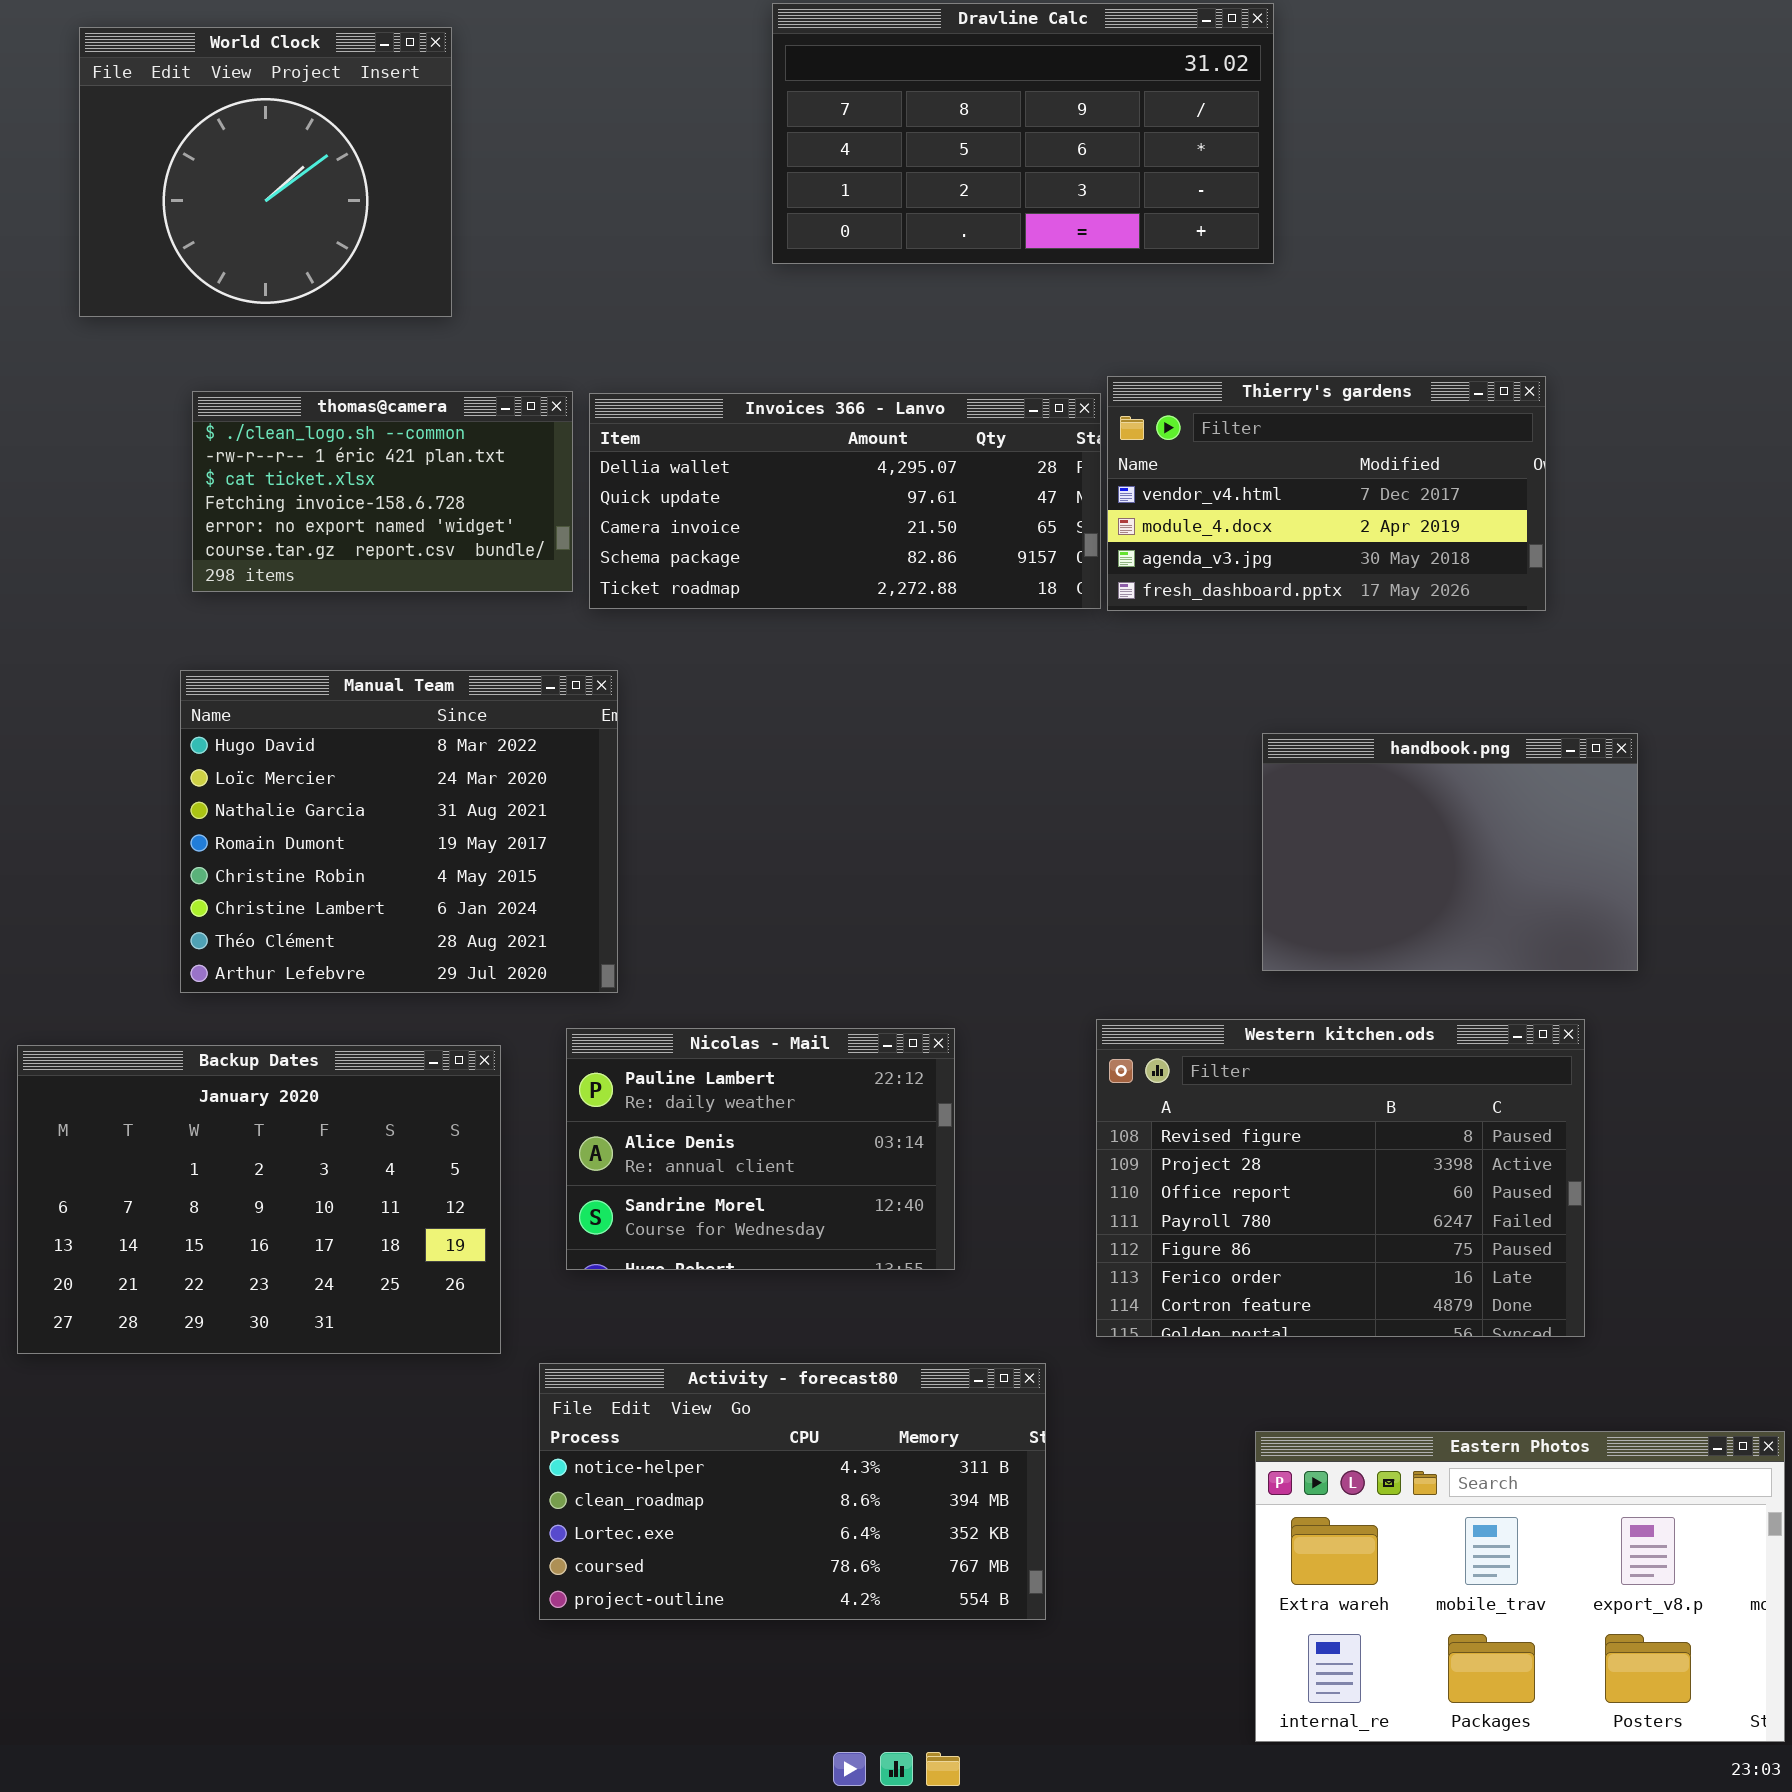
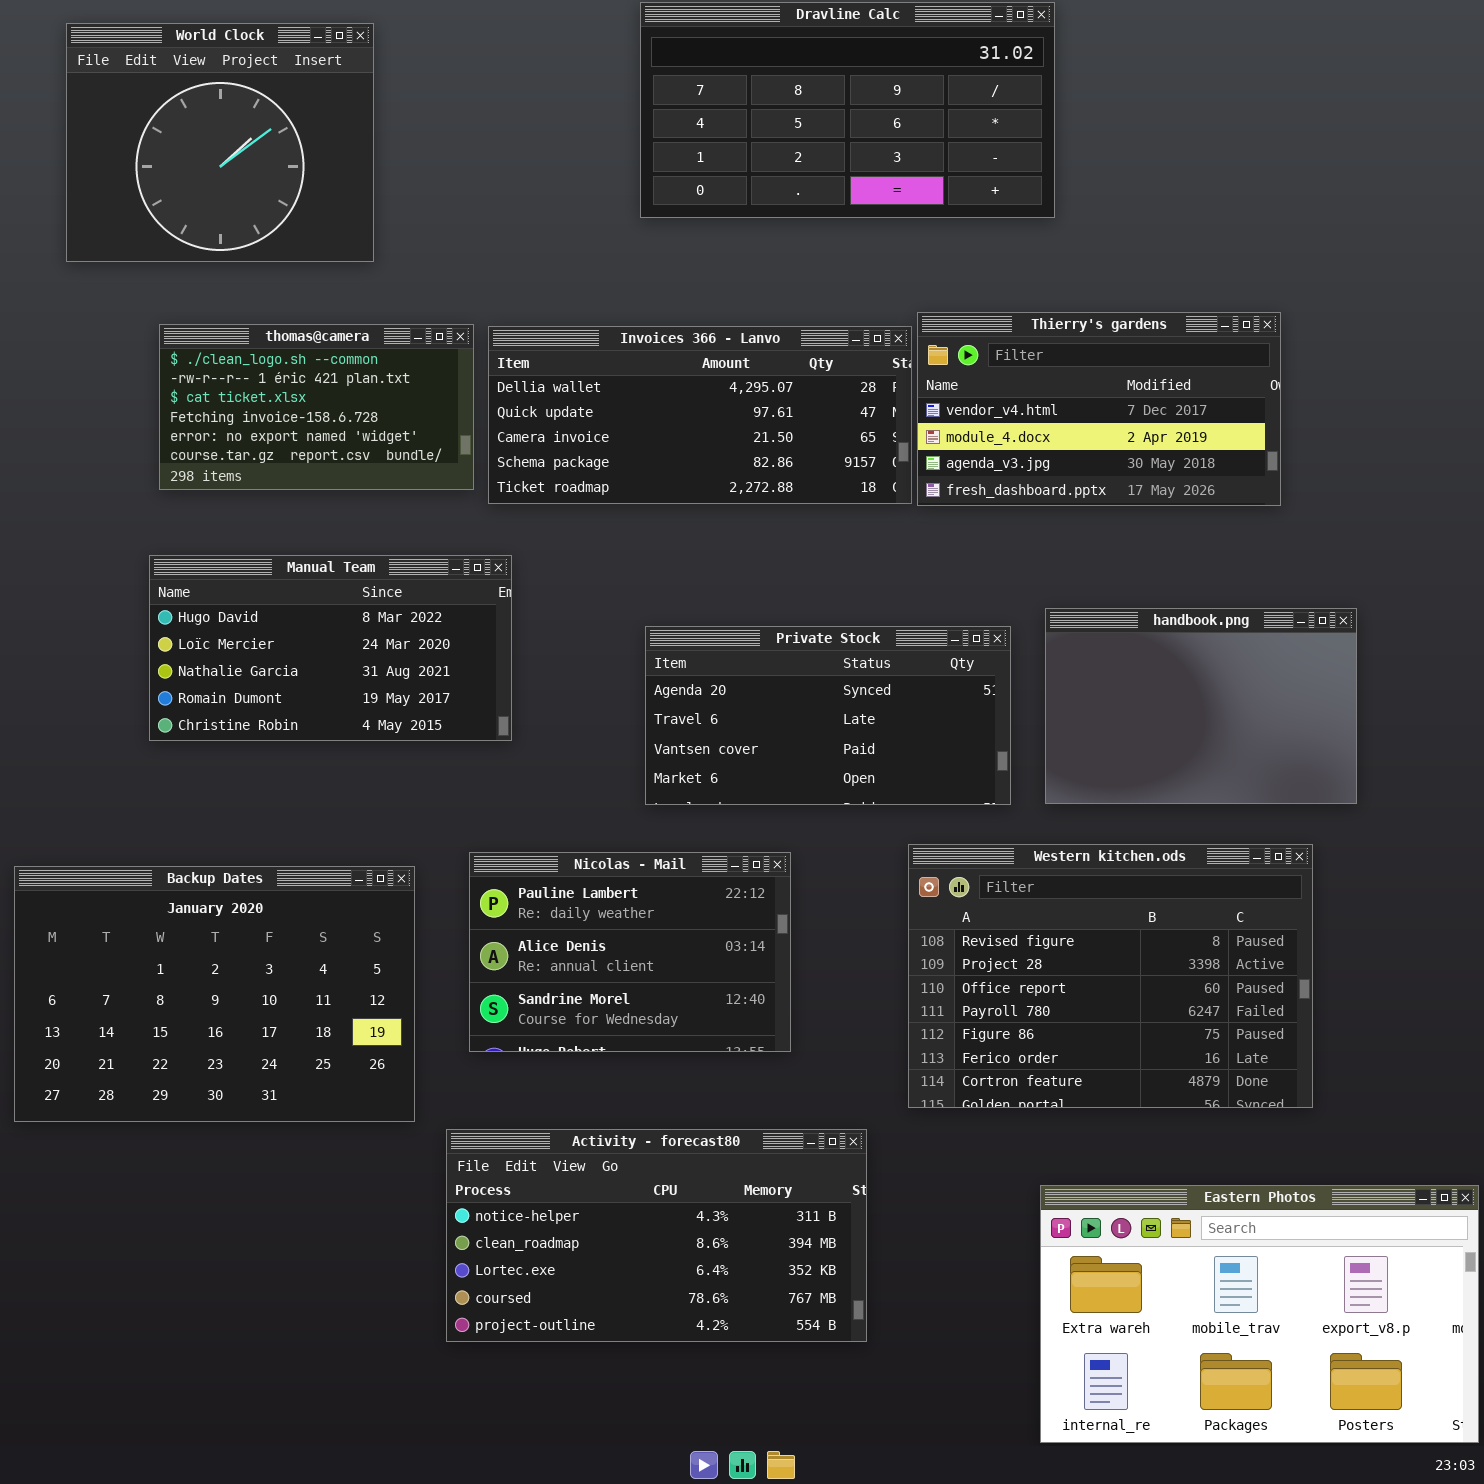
Manual Team: [180,670,618,993] -> [149,555,512,741], resized
Private Stock: none -> [645,626,1011,805], opened

